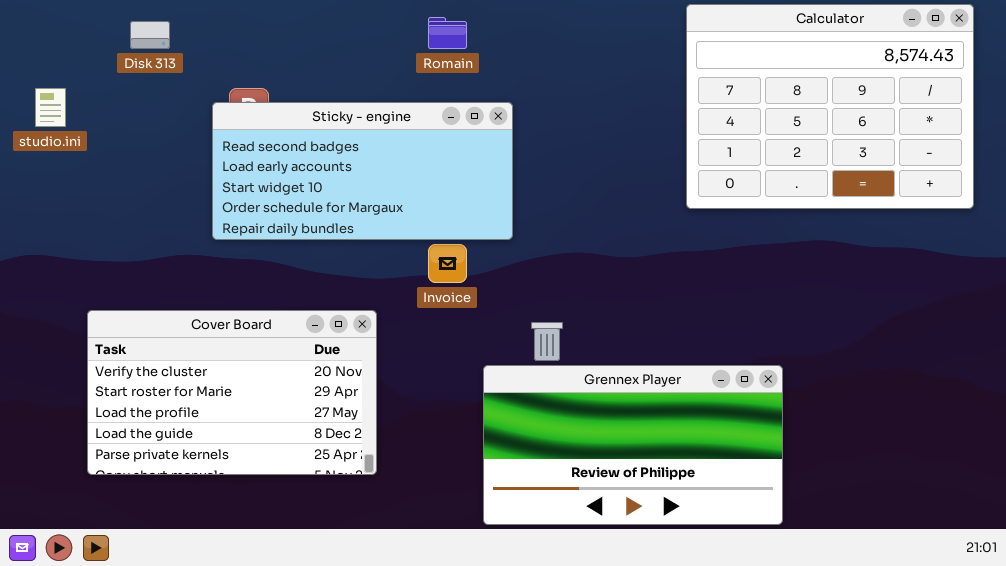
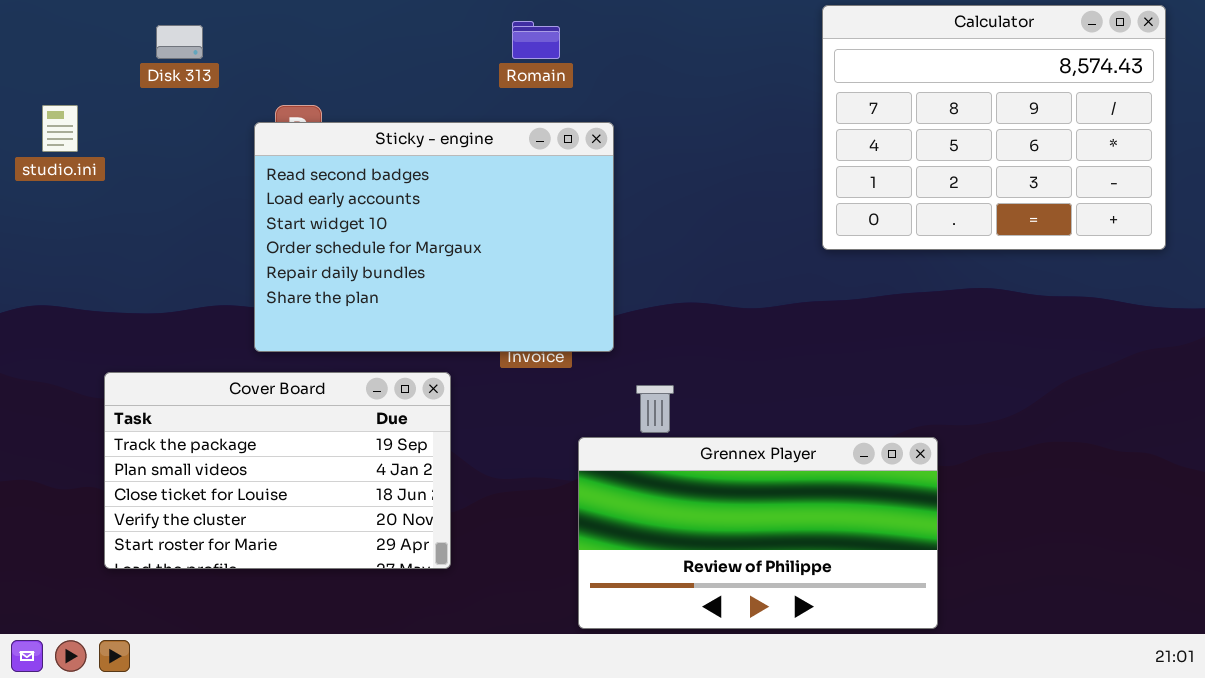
Sticky - engine: [212,102,513,240] -> [254,122,614,352], resized
Cover Board: [87,310,377,475] -> [104,372,451,569], scrolled up 3 rows

